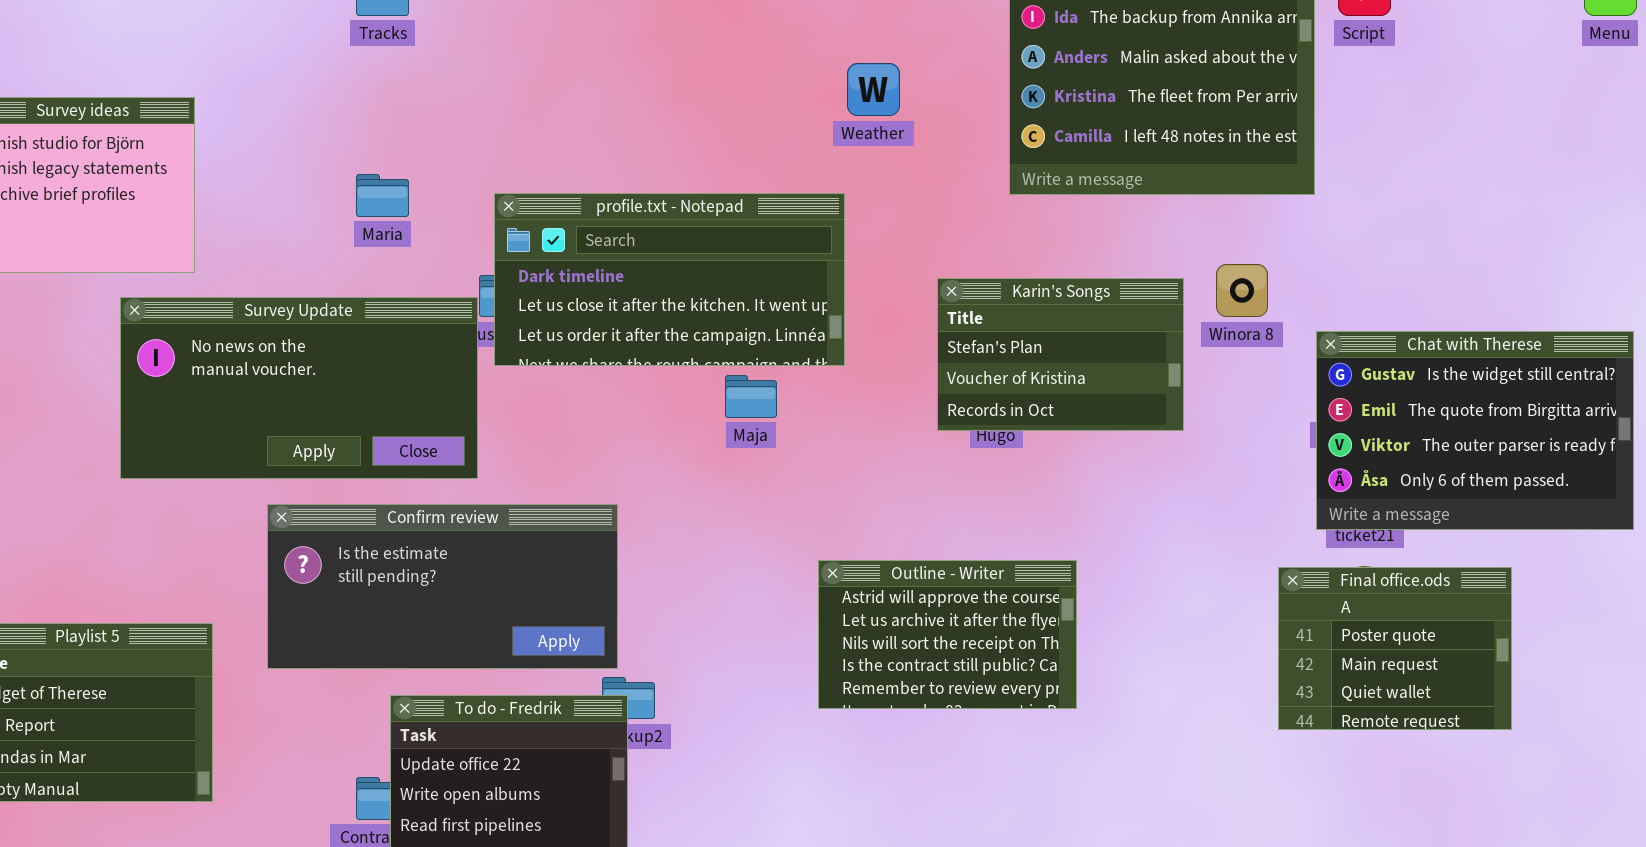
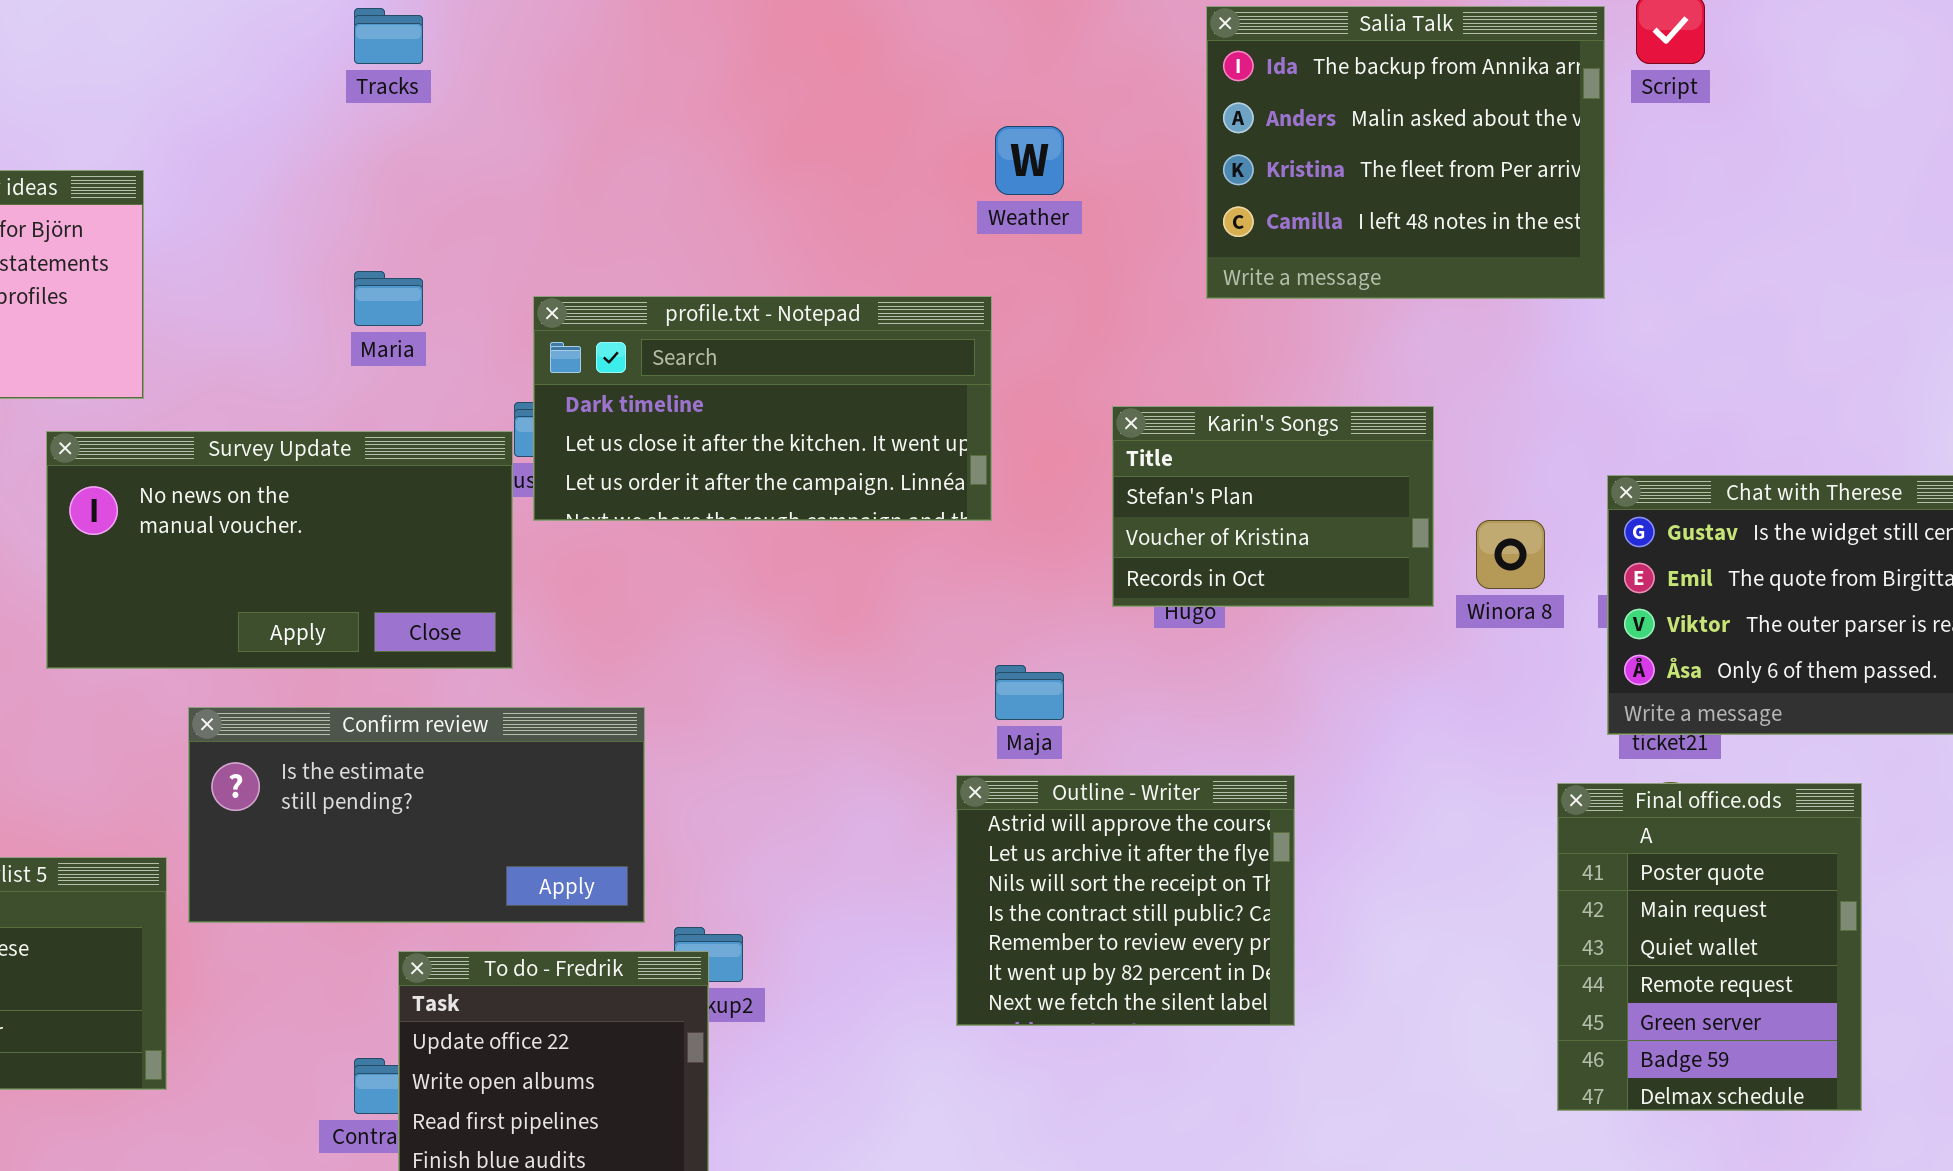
Winora 8: [1216,264,1268,317] -> [1476,520,1545,589], moved
Maja: [725,375,777,418] -> [995,665,1064,720], moved
Confirm review: [267,504,618,669] -> [188,707,645,923], moved
Outline - Writer: [818,560,1077,709] -> [956,775,1295,1026], resized
Final office.ods: [1278,567,1512,730] -> [1557,783,1862,1111], resized

